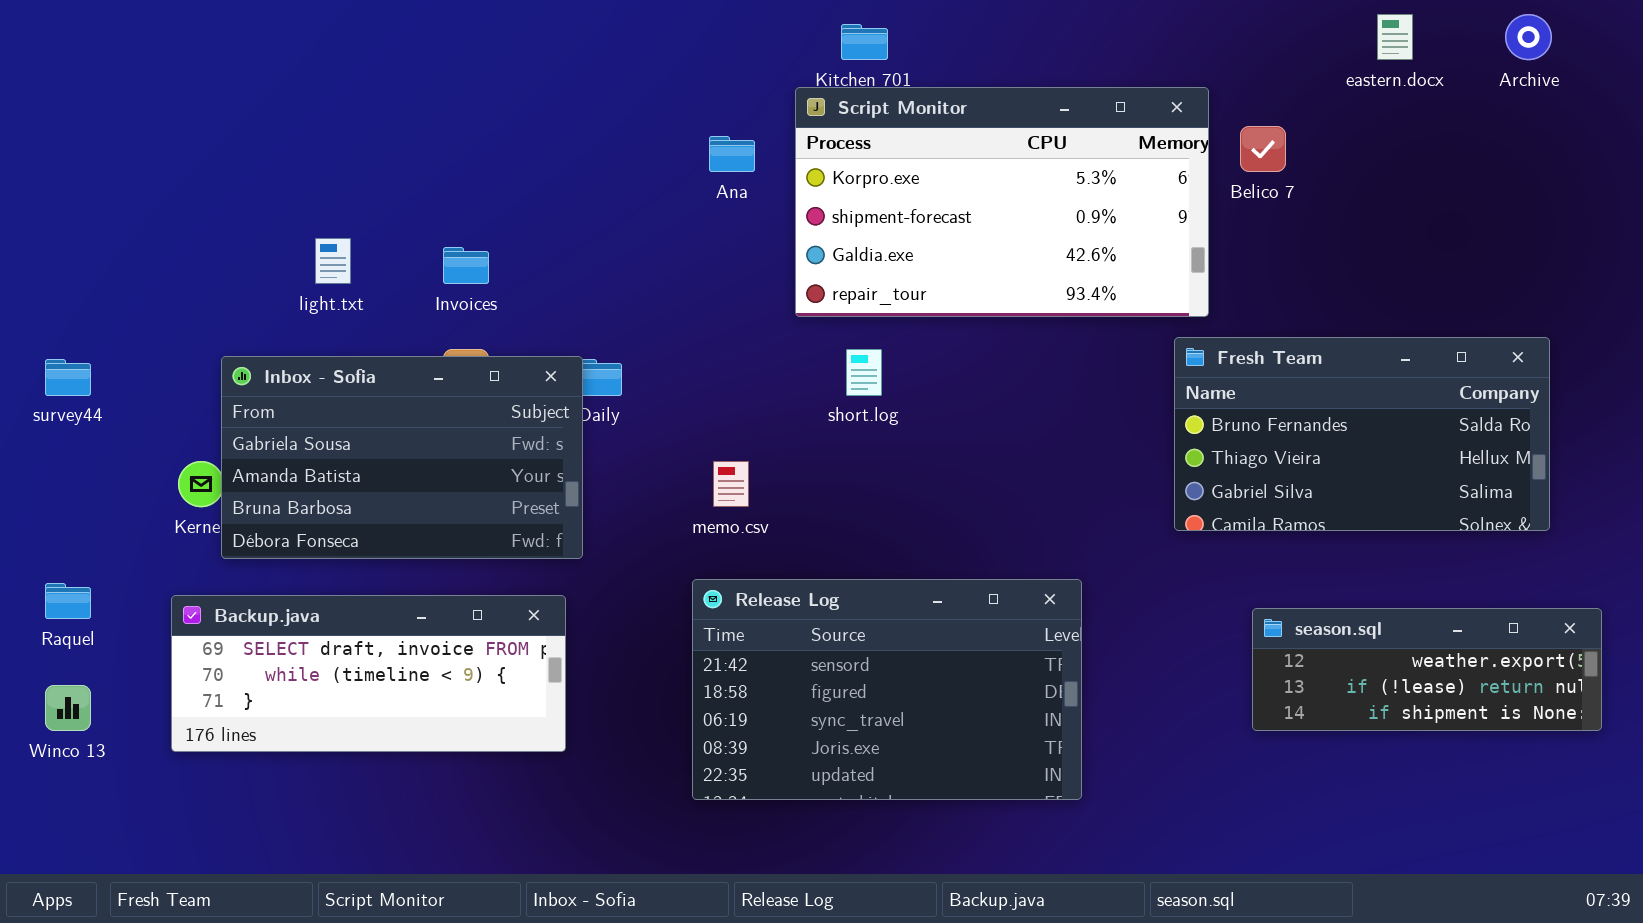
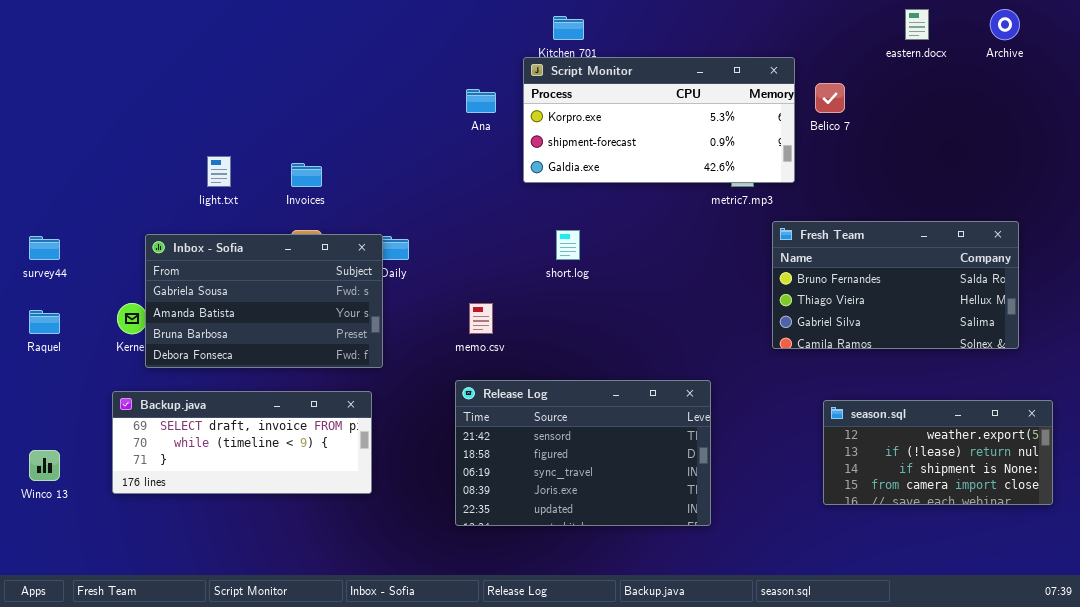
Script Monitor: [795,87,1209,317] -> [523,57,795,183], resized
Raquel: [45,583,91,619] -> [29,310,60,334], moved
season.sql: [1252,608,1602,731] -> [823,400,1053,505], resized

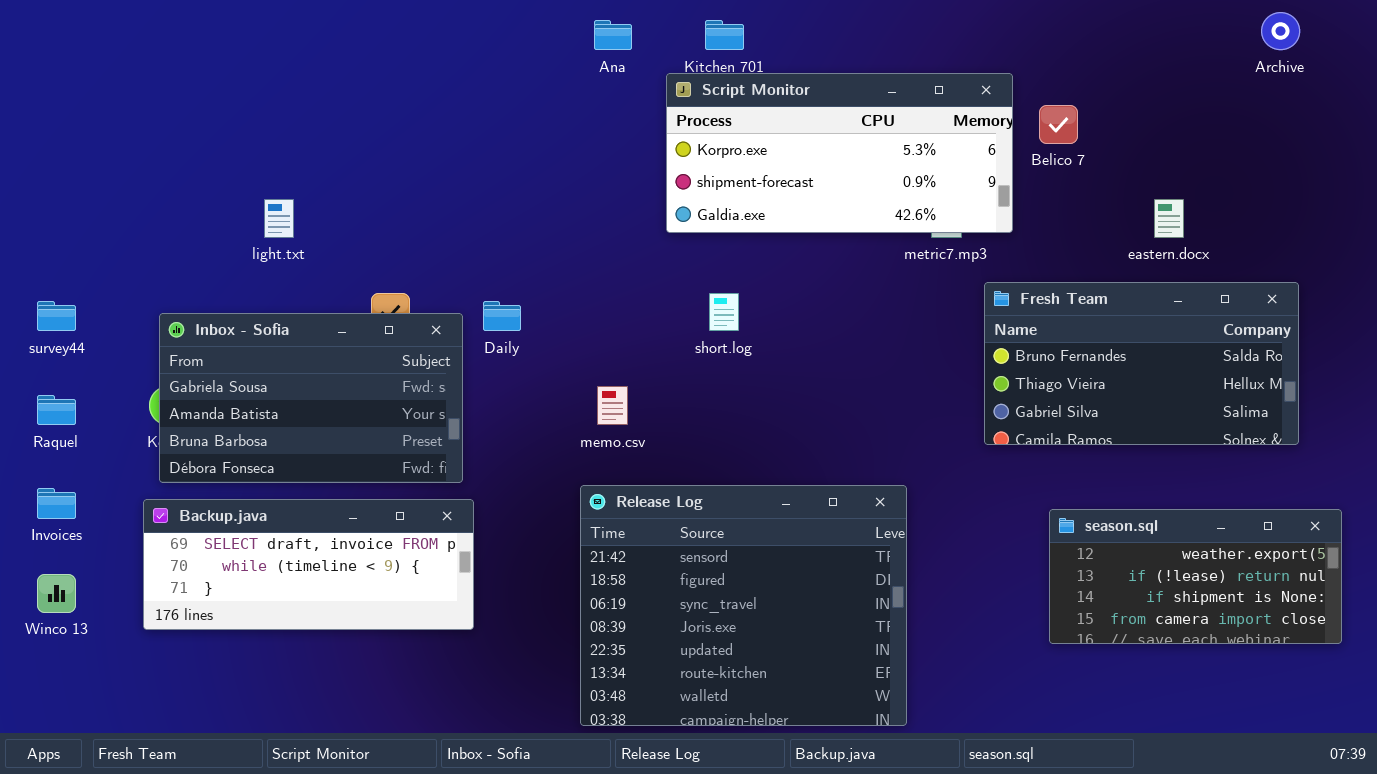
eastern.docx: [905,9,929,40] -> [1154,199,1184,238], moved
Ana: [466,89,496,113] -> [594,20,632,50], moved
Invoices: [291,163,322,187] -> [37,488,76,519], moved
Inbox - Sofia: [145,234,383,368] -> [159,313,463,483], moved
Release Log: [455,380,711,526] -> [580,485,907,726], resized

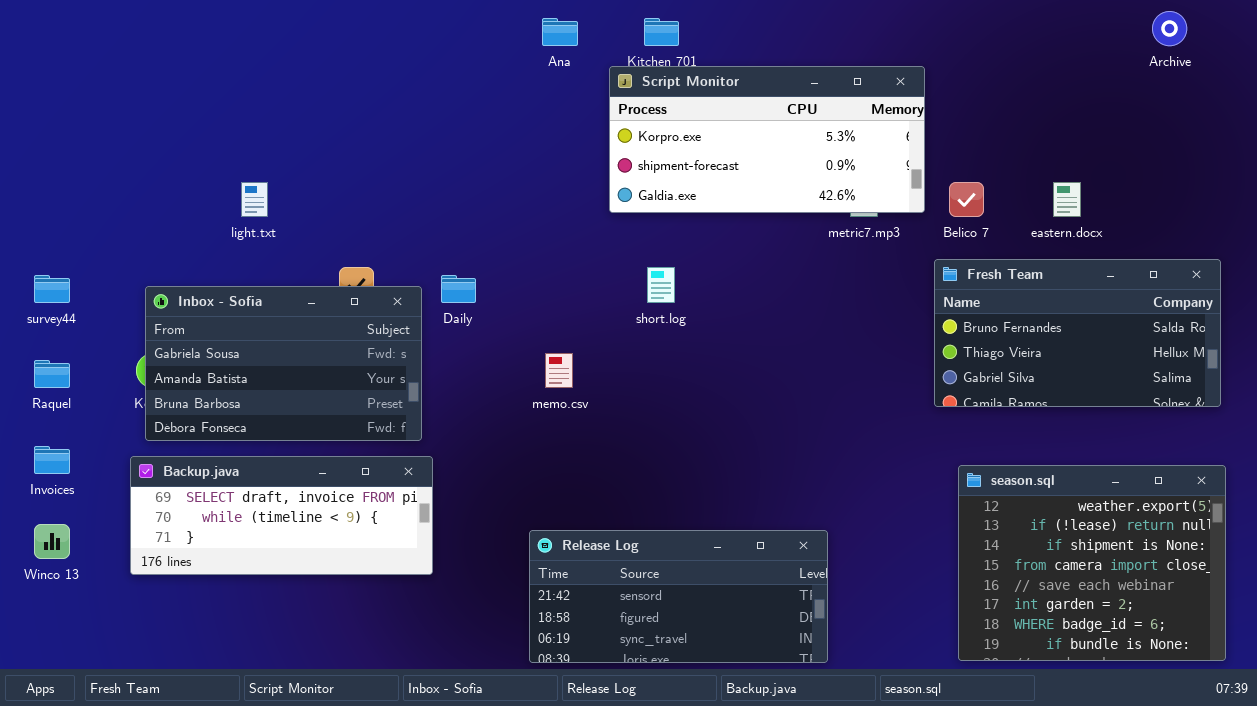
Belico 7: [1039,105,1078,144] -> [949,182,984,217], moved
Fresh Team: [984,282,1299,445] -> [934,259,1221,407], moved
Release Log: [580,485,907,726] -> [529,530,828,663], resized
season.sql: [1049,509,1342,644] -> [958,465,1226,661], resized

